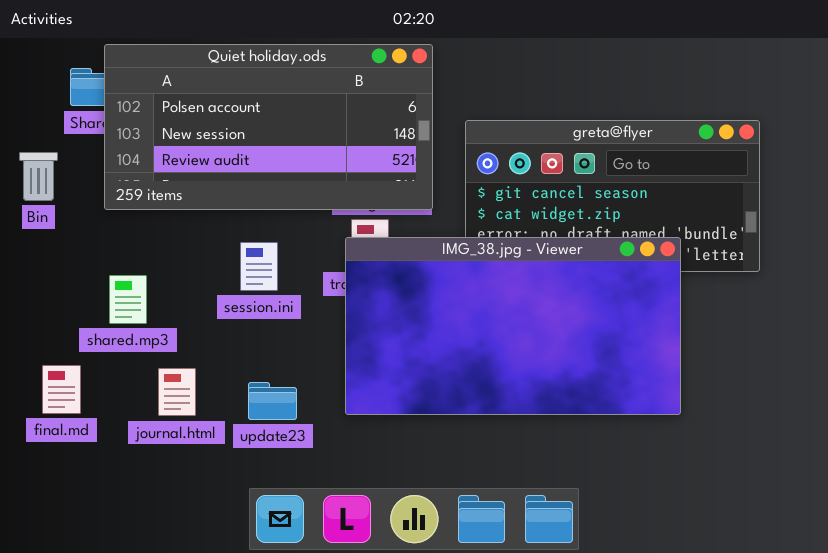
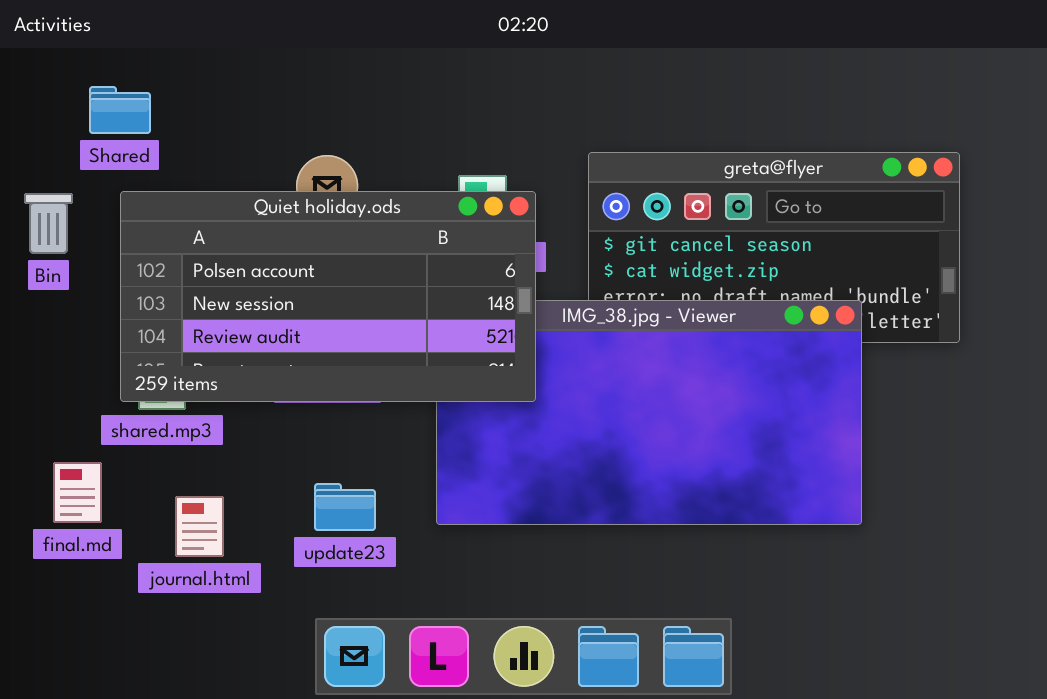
Quiet holiday.ods: [104,44,433,210] -> [120,191,536,402], moved
journal.html: [158,368,196,416] -> [175,496,224,557], moved

